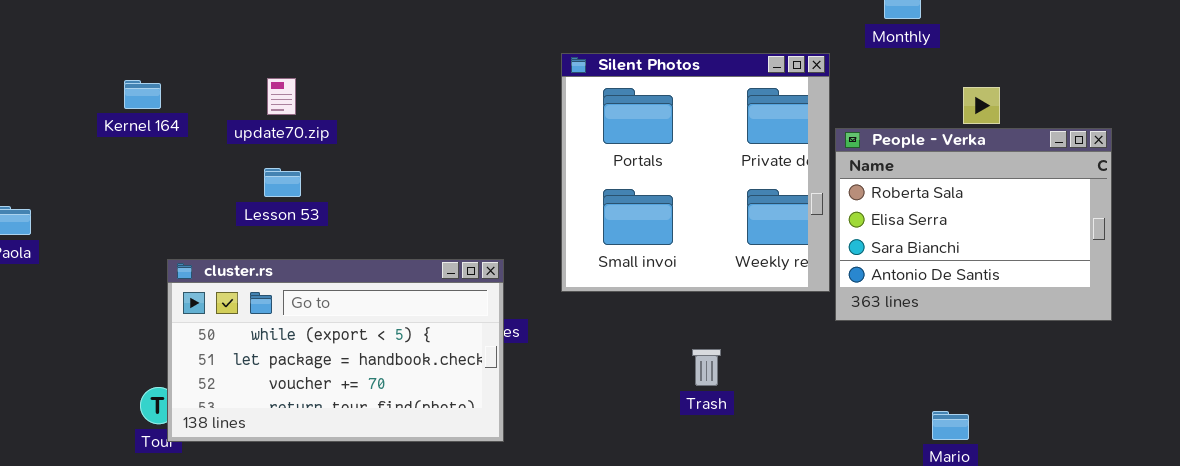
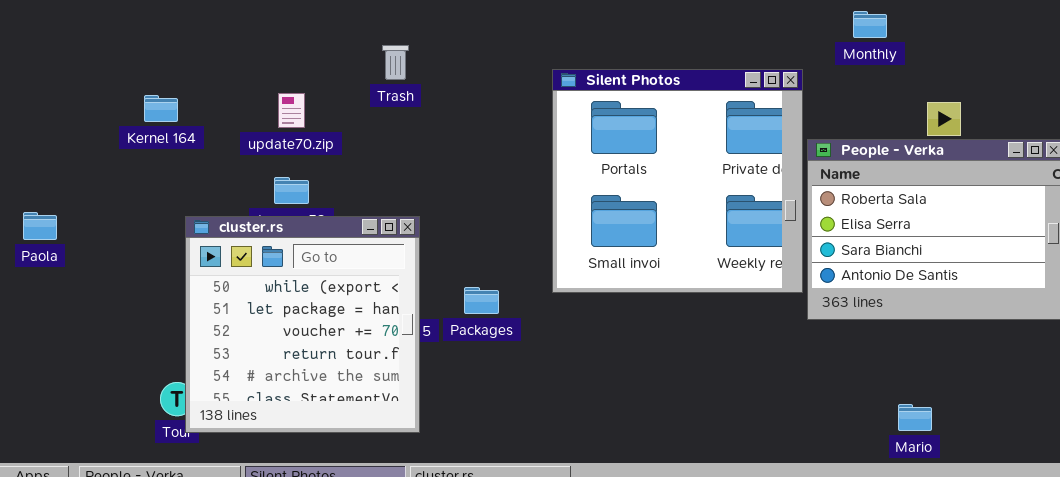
cluster.rs: [167,259,504,442] -> [185,216,420,433], resized
Trash: [692,349,721,386] -> [382,45,409,80], moved

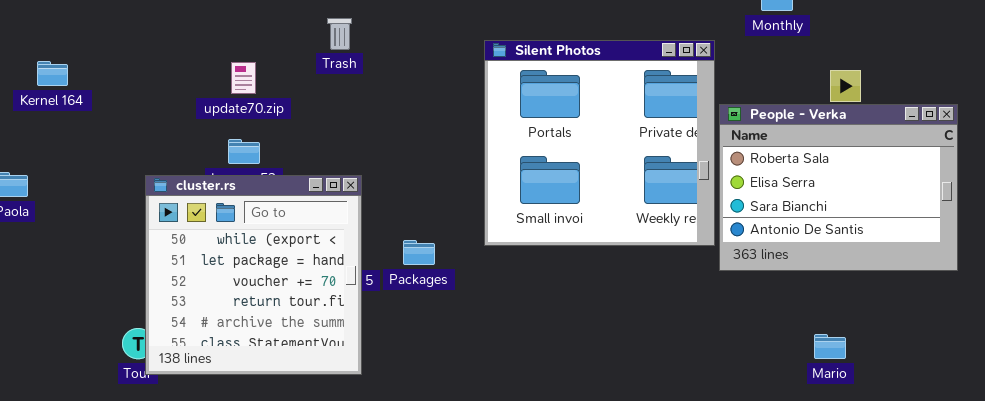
Kernel 164: [144,95,178,122] -> [37,61,68,86], moved
Mario: [898,404,932,431] -> [814,334,846,359], moved

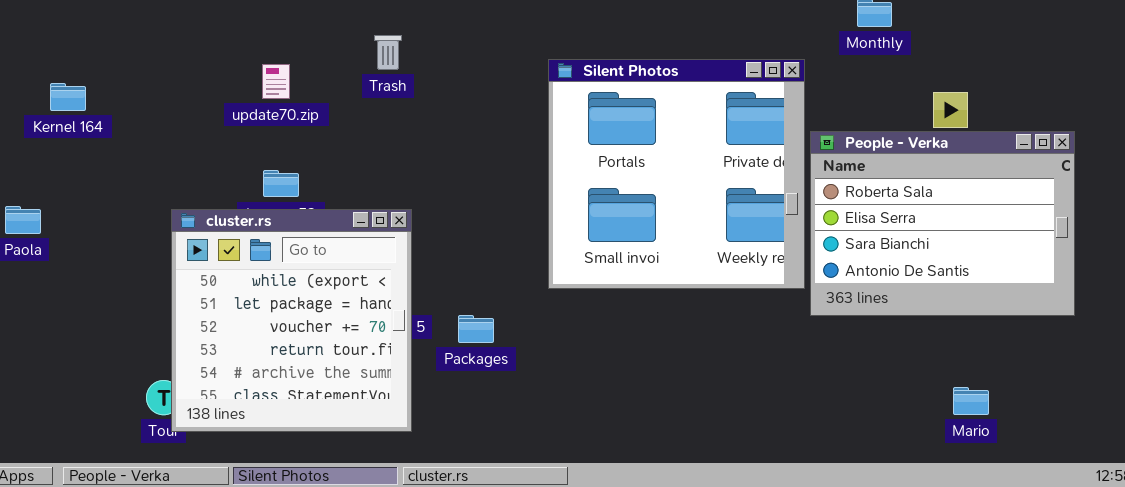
update70.zip: [231,62,256,94] -> [262,64,290,99], moved
Packages: [403,240,435,265] -> [458,315,494,343], moved
Mario: [814,334,846,359] -> [953,387,989,415], moved

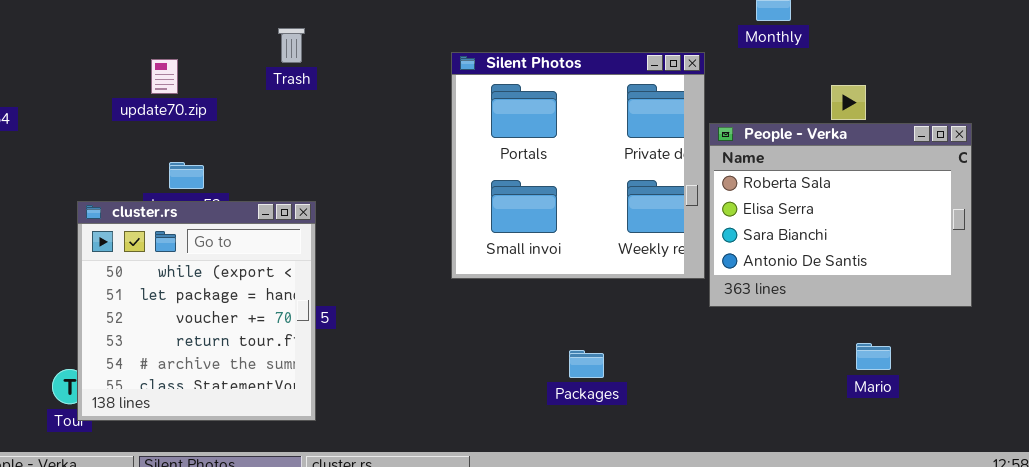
update70.zip: [262,64,290,99] -> [151,59,178,94], moved
Packages: [458,315,494,343] -> [569,350,604,378], moved
Mario: [953,387,989,415] -> [856,343,891,370], moved

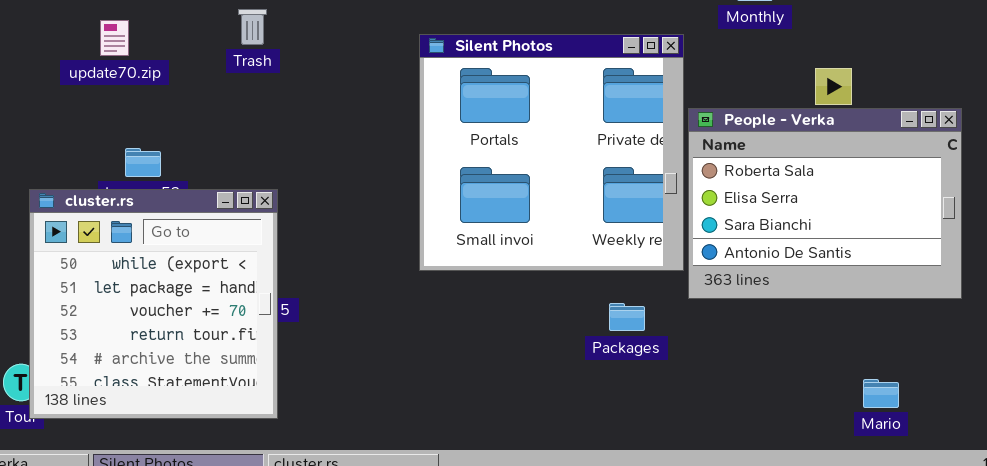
update70.zip: [151,59,178,94] -> [100,20,129,56], moved
Mario: [856,343,891,370] -> [863,379,899,408], moved
Packages: [569,350,604,378] -> [609,303,645,331], moved

